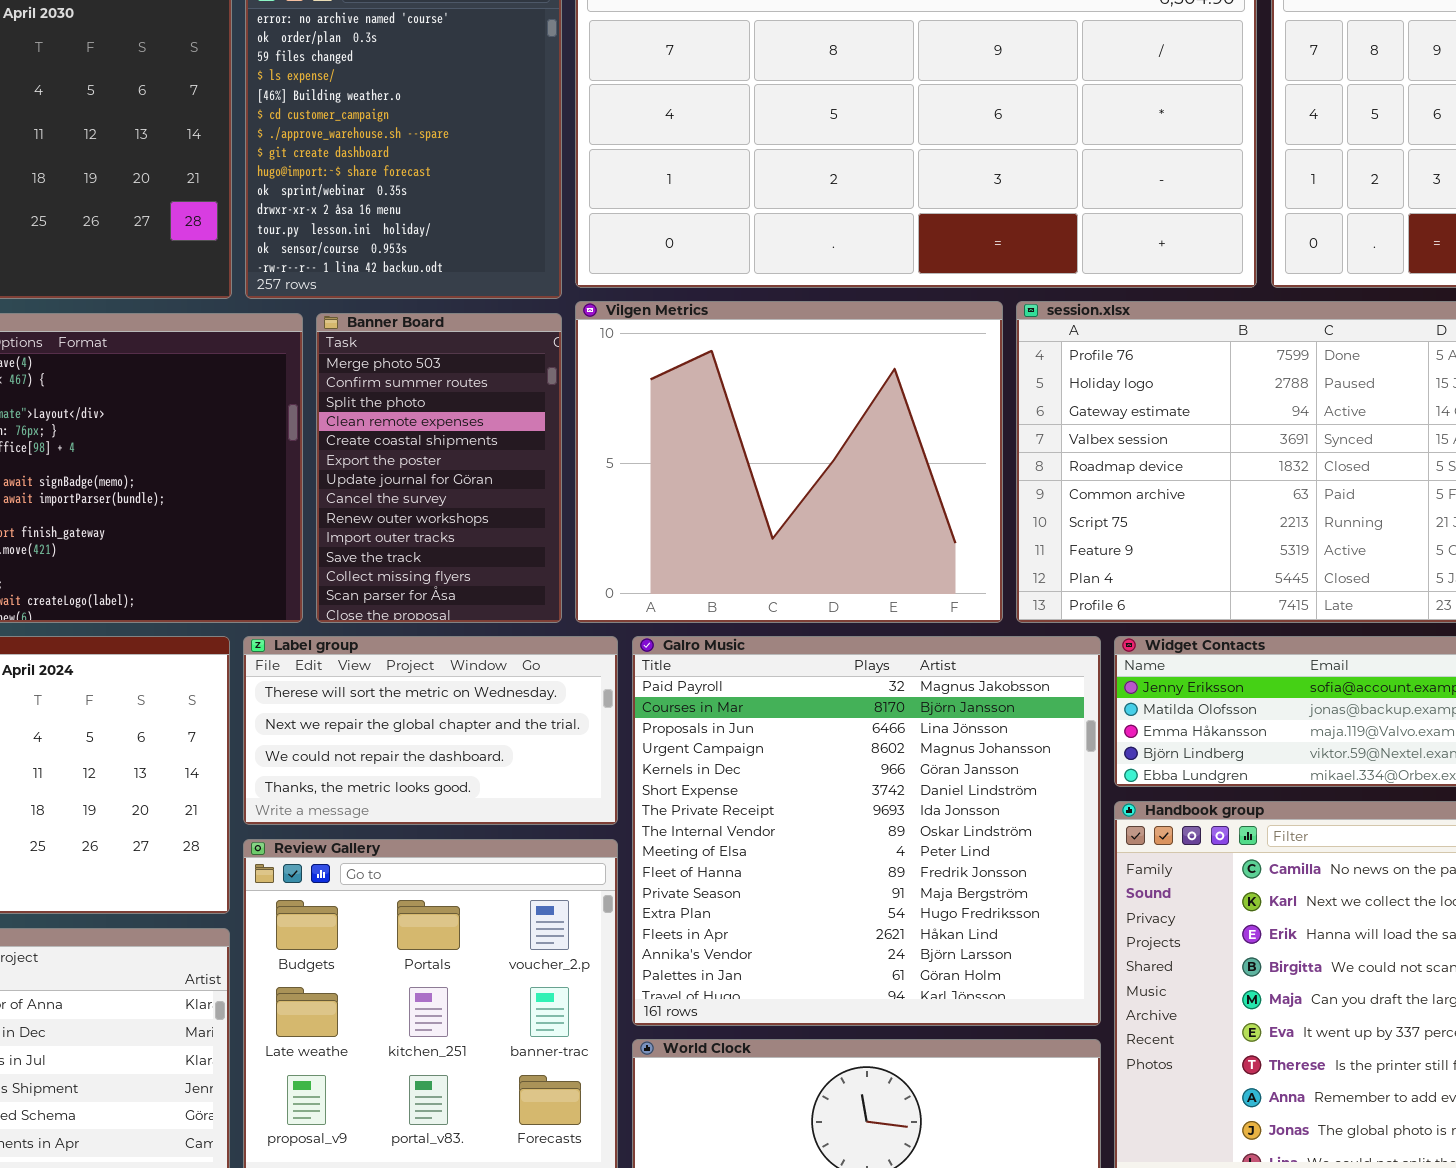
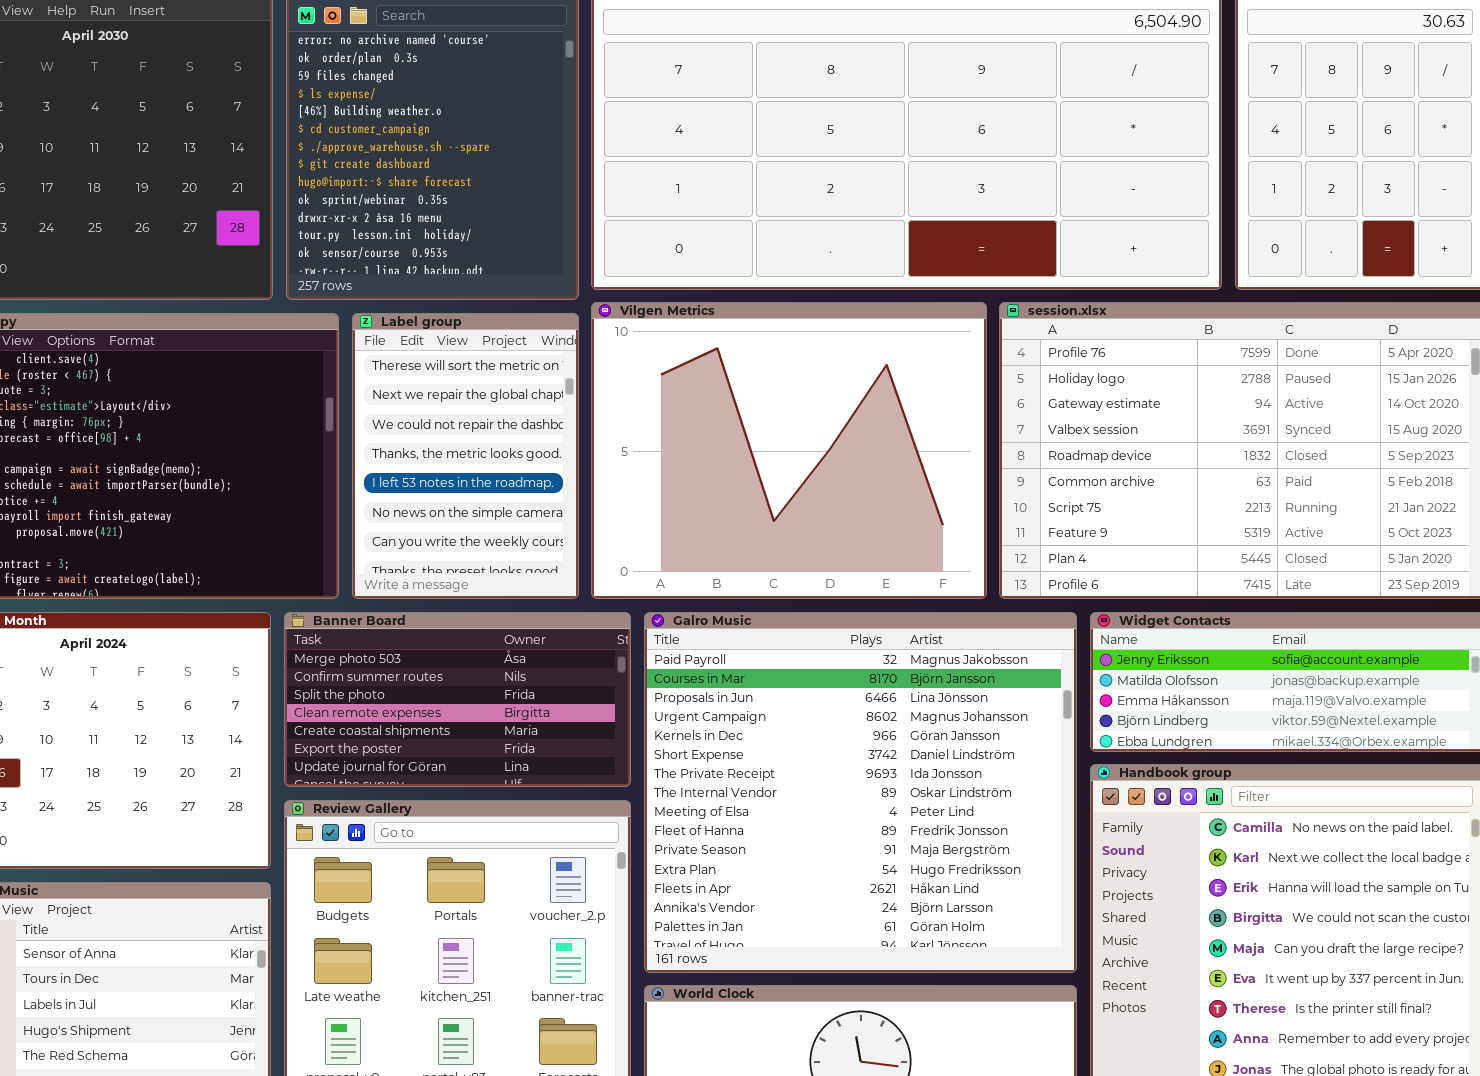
Banner Board: [316,313,562,623] -> [284,612,631,787], moved, resized
Label group: [243,636,618,825] -> [352,313,579,599], moved, resized

